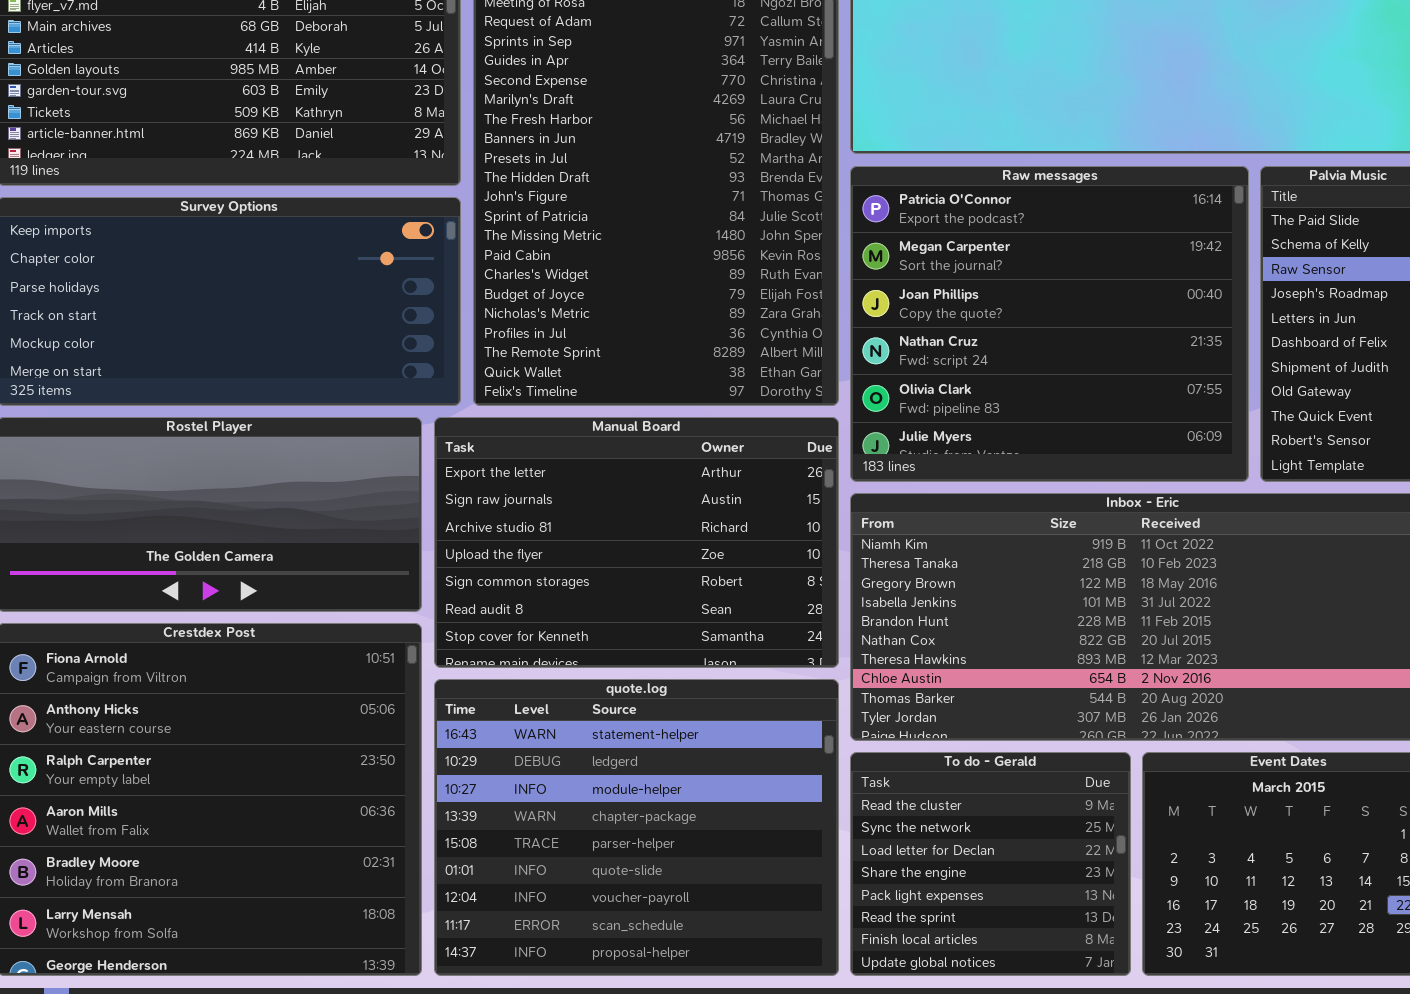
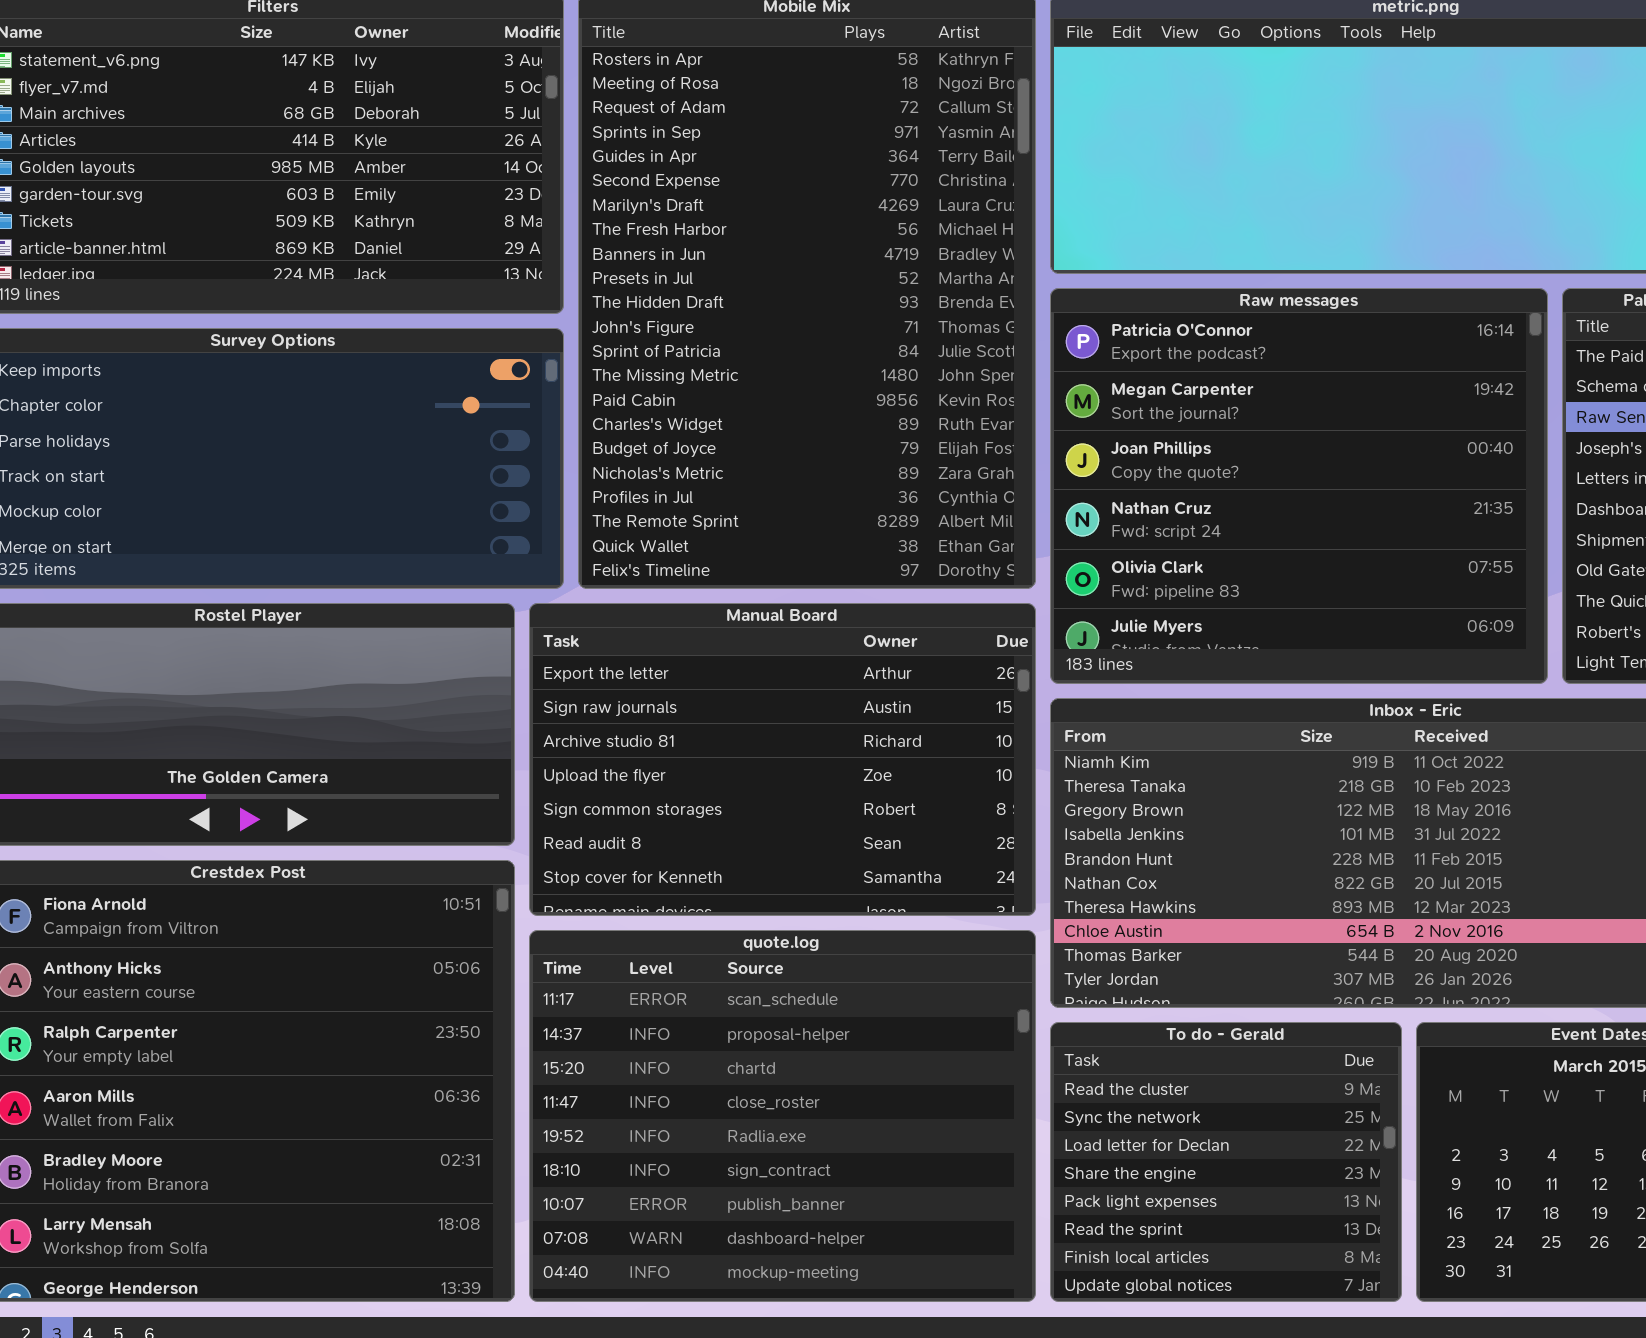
quote.log: [434,679,839,976] -> [529,930,1036,1302], scrolled down 7 rows

